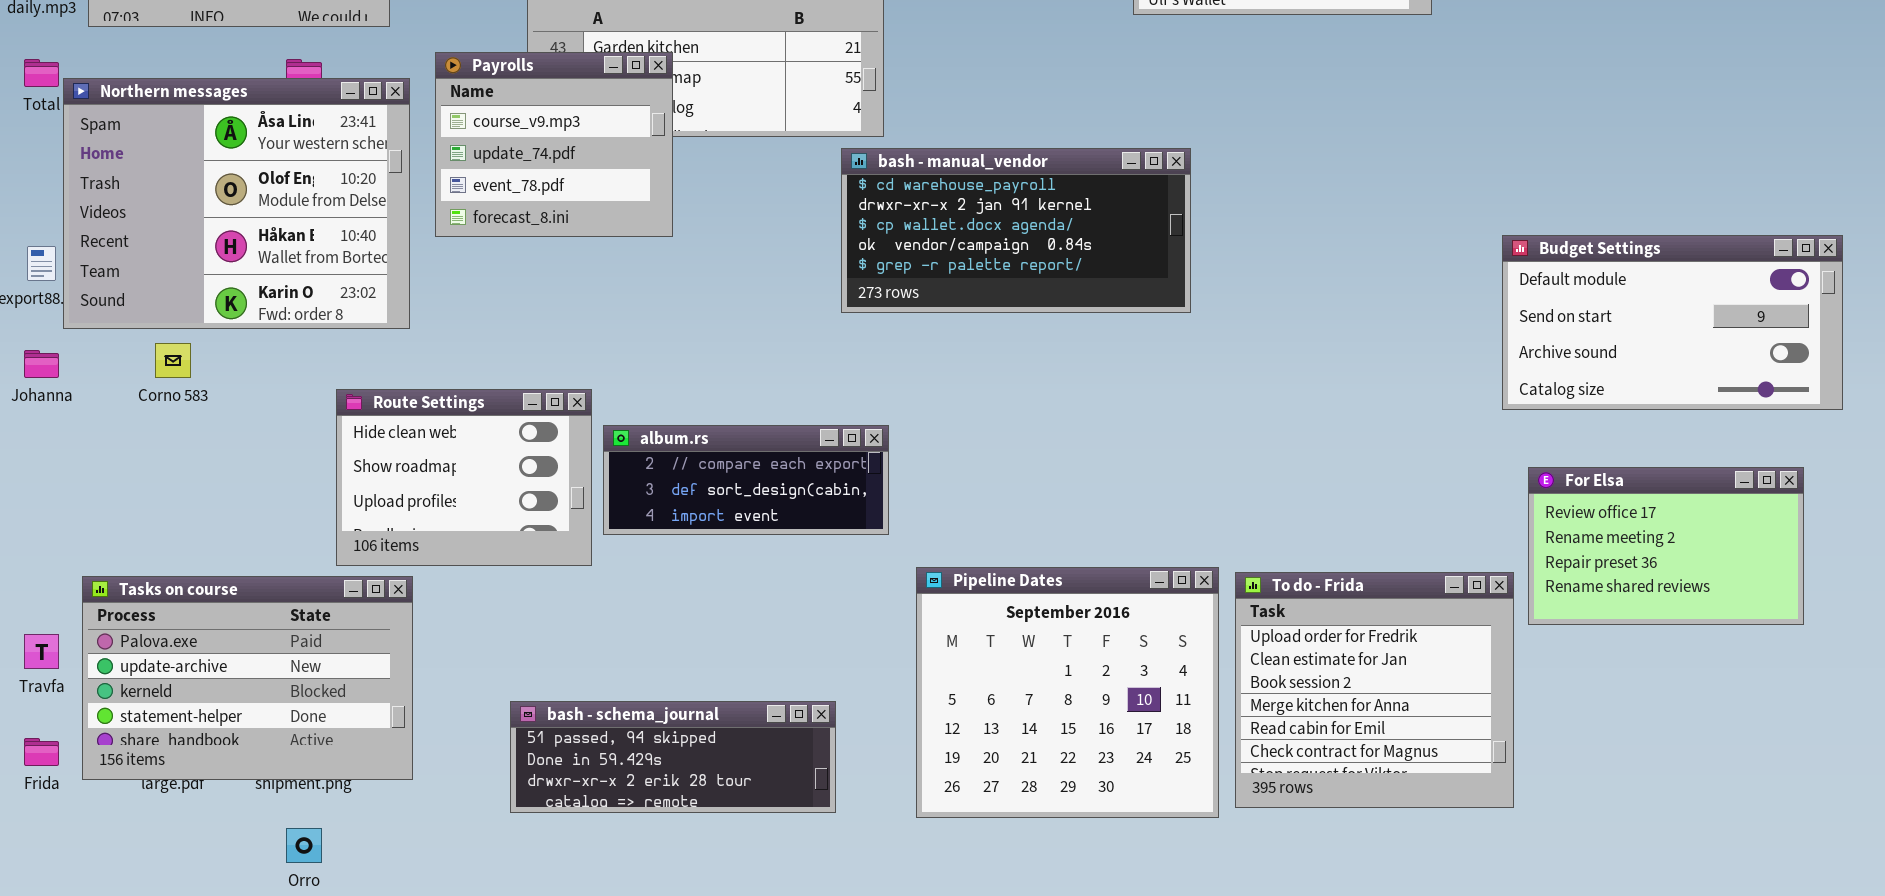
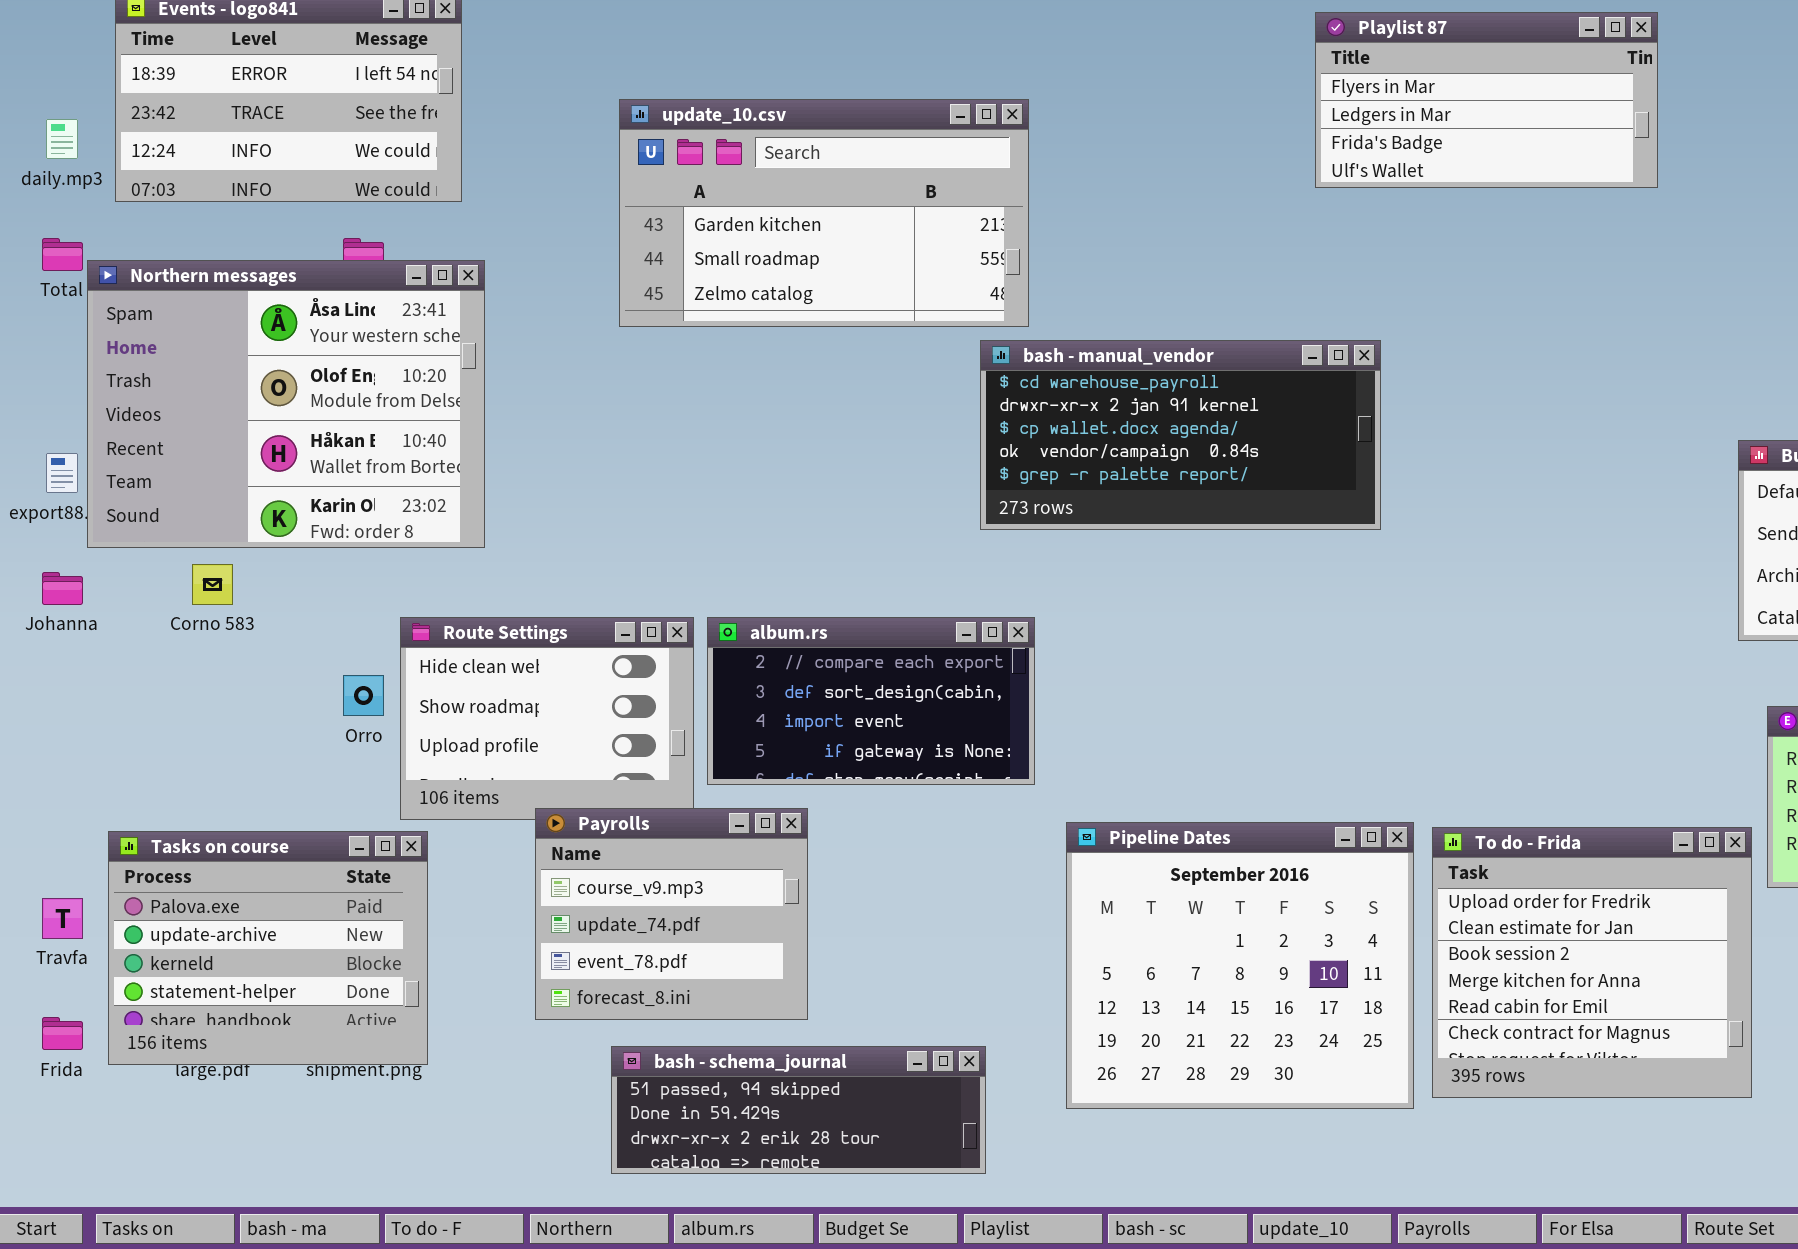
Payrolls: [435,52,673,237] -> [535,808,808,1020], moved
album.rs: [603,425,889,535] -> [707,617,1035,785], resized
Tasks on course: [82,576,413,780] -> [108,831,428,1065], resized
bash - schema_journal: [510,701,836,813] -> [611,1046,986,1174], moved
Orro: [286,828,322,863] -> [343,675,384,716], moved

